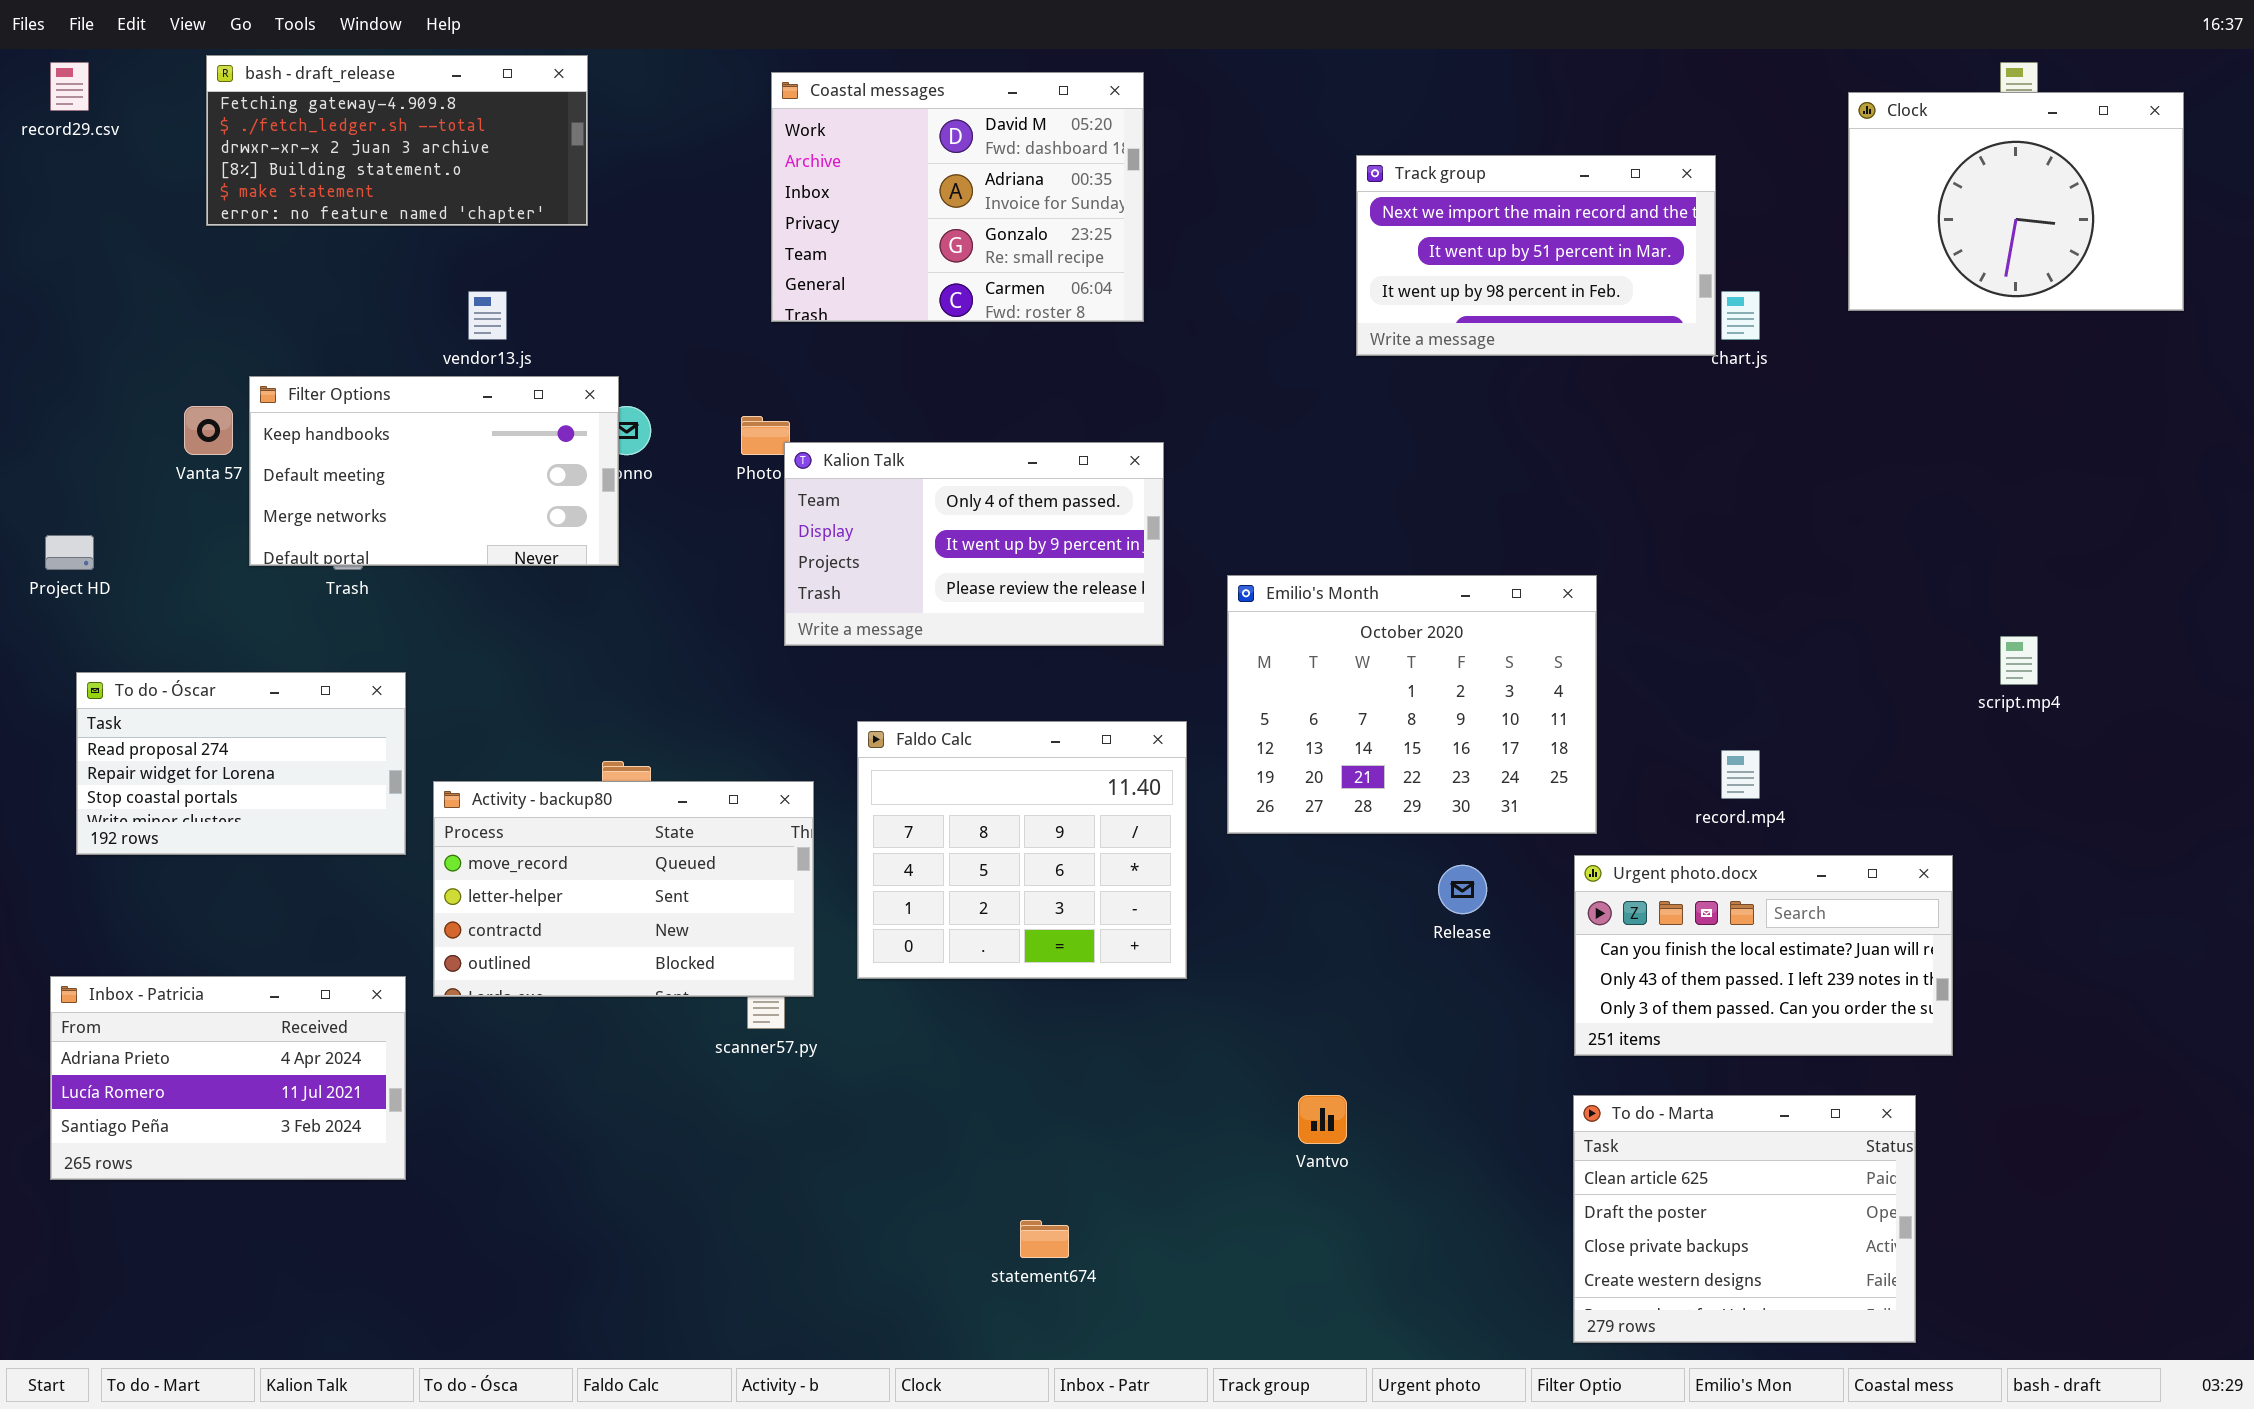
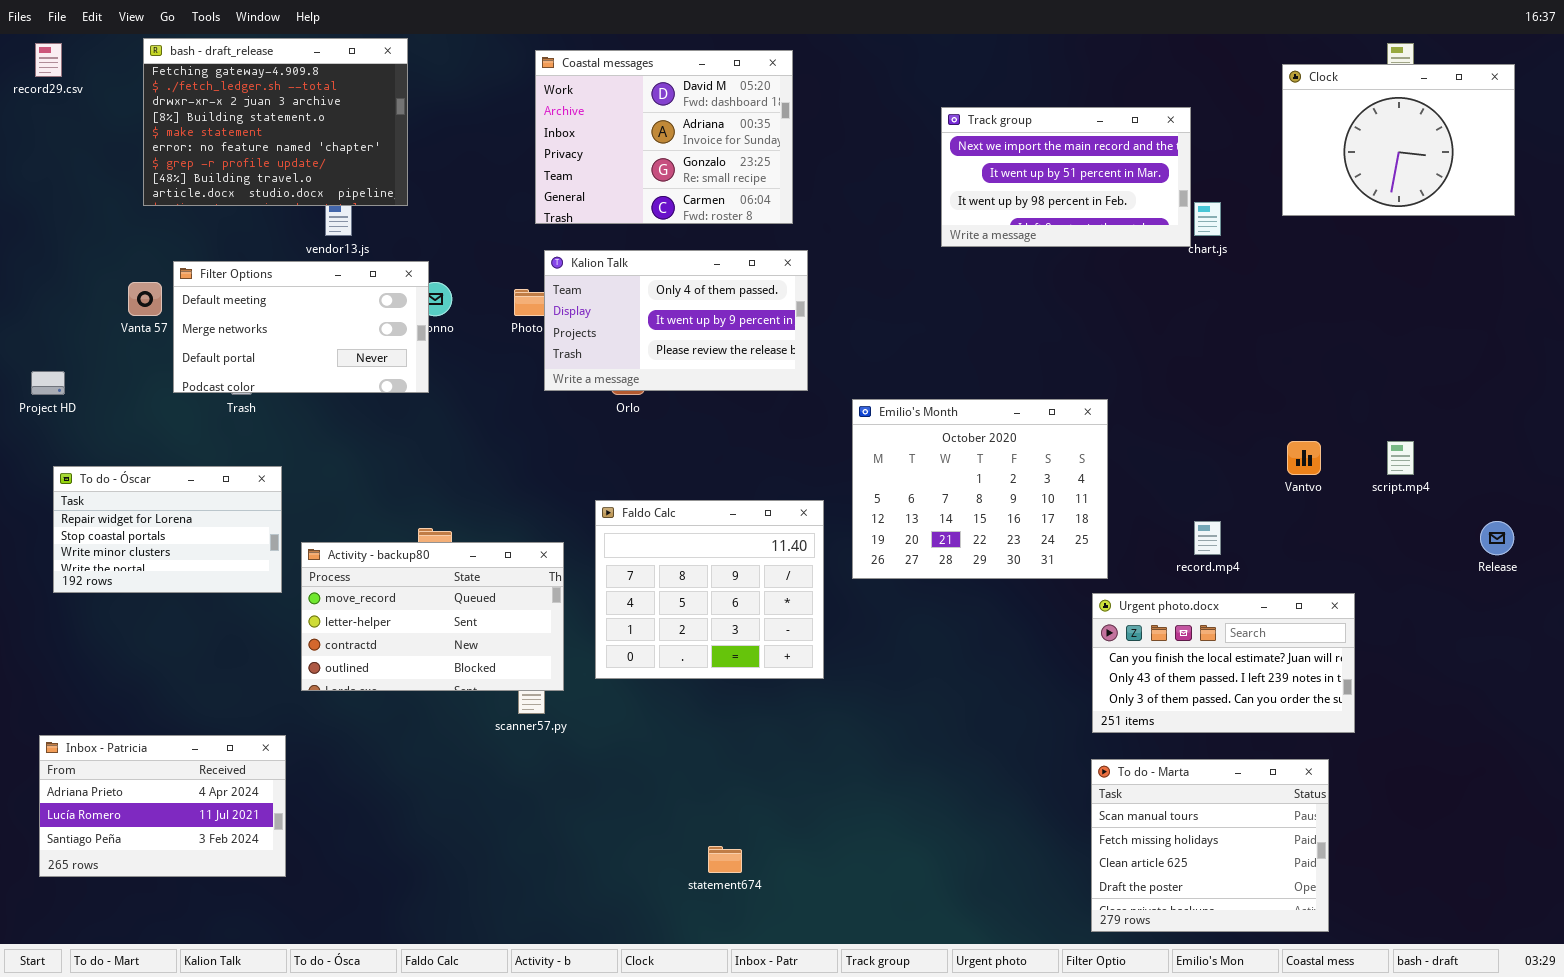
bash - draft_release: [206,55,588,226] -> [143,38,408,206], resized
Filter Options: [249,376,619,566] -> [173,261,429,393], scrolled down 1 row
Kalion Talk: [784,442,1164,646] -> [544,250,808,391], moved
To do - Óscar: [76,672,406,855] -> [53,466,282,593], scrolled down 1 row
Release: [1438,865,1487,914] -> [1480,521,1514,555], moved
Inbox - Patricia: [50,976,406,1180] -> [39,735,286,877], moved
Vantvo: [1298,1095,1347,1144] -> [1287,441,1321,475], moved
To do - Marta: [1573,1095,1916,1343] -> [1091,759,1329,932], scrolled up 2 rows

